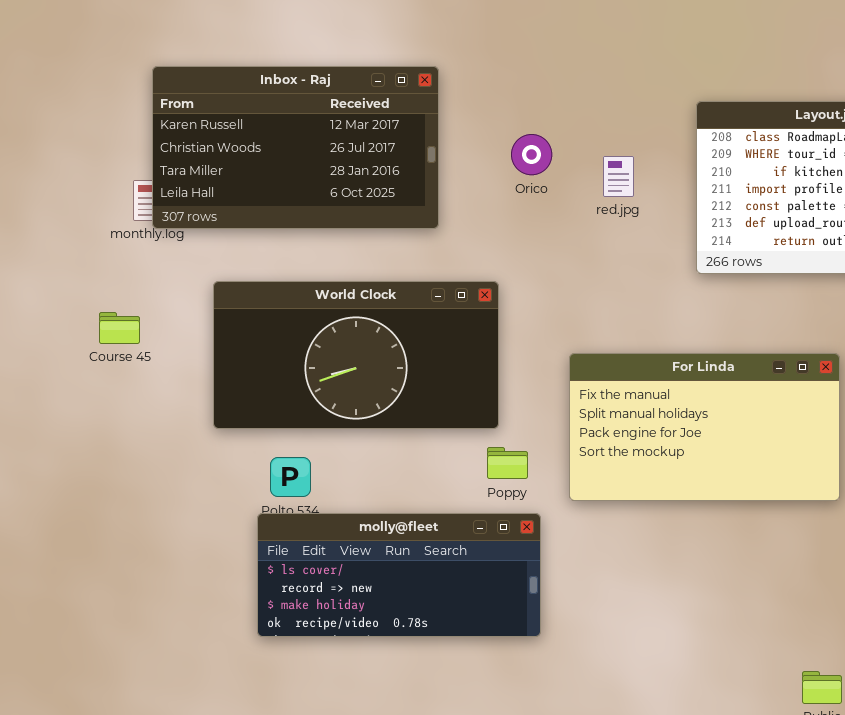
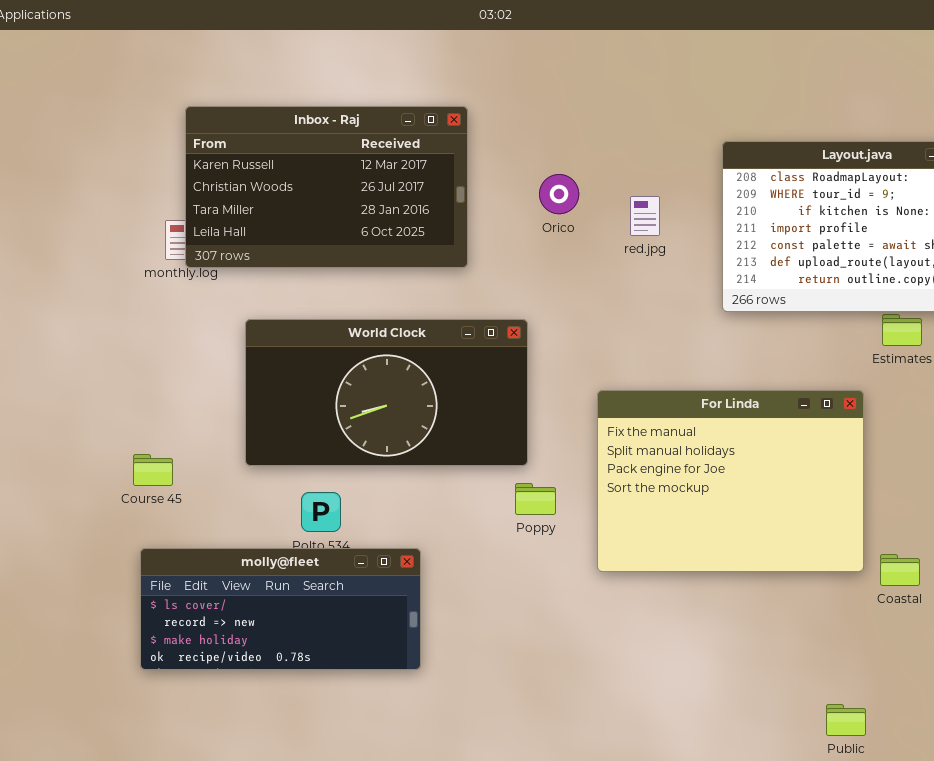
Course 45: [99,312,140,344] -> [133,454,173,486], moved
For Linda: [569,353,840,501] -> [597,390,864,572], resized
molly@fleet: [257,513,541,637] -> [140,548,421,670], moved

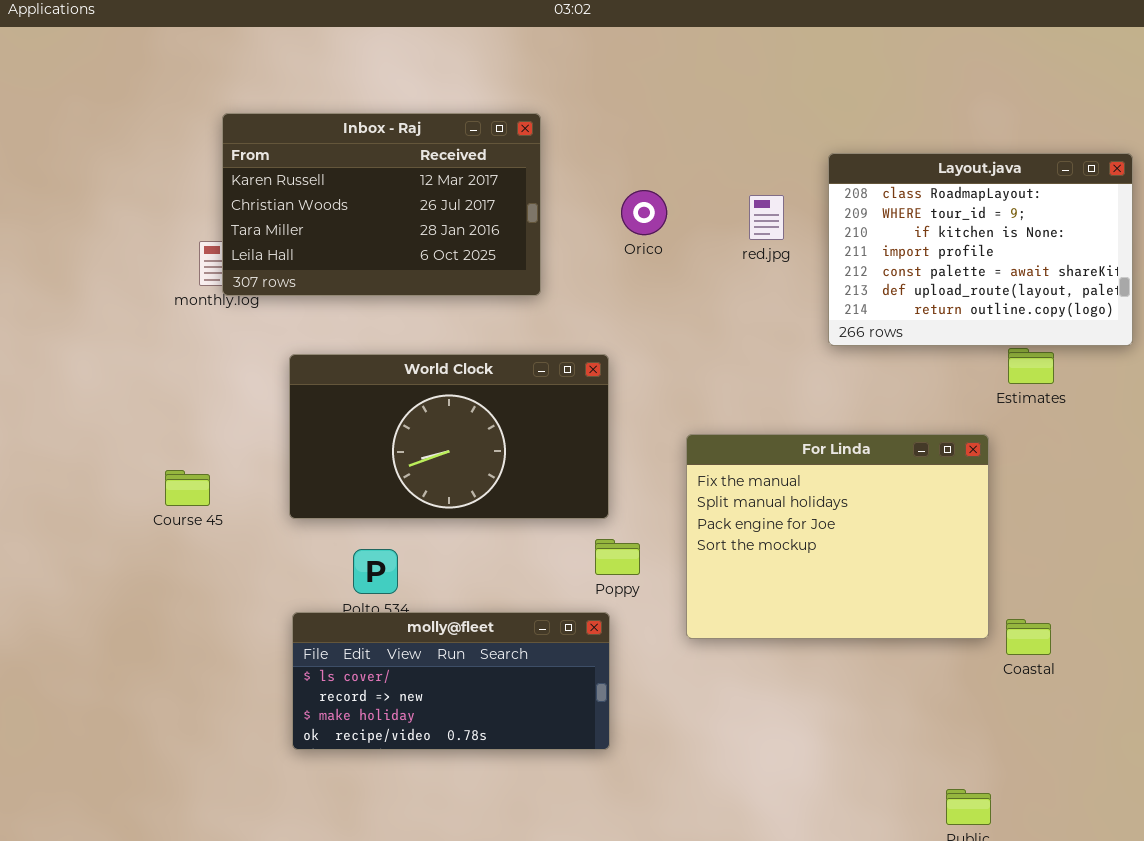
red.jpg: [630,196,660,236] -> [749,195,784,240], moved
Course 45: [133,454,173,486] -> [165,470,210,506], moved
molly@fleet: [140,548,421,670] -> [292,612,610,750], moved

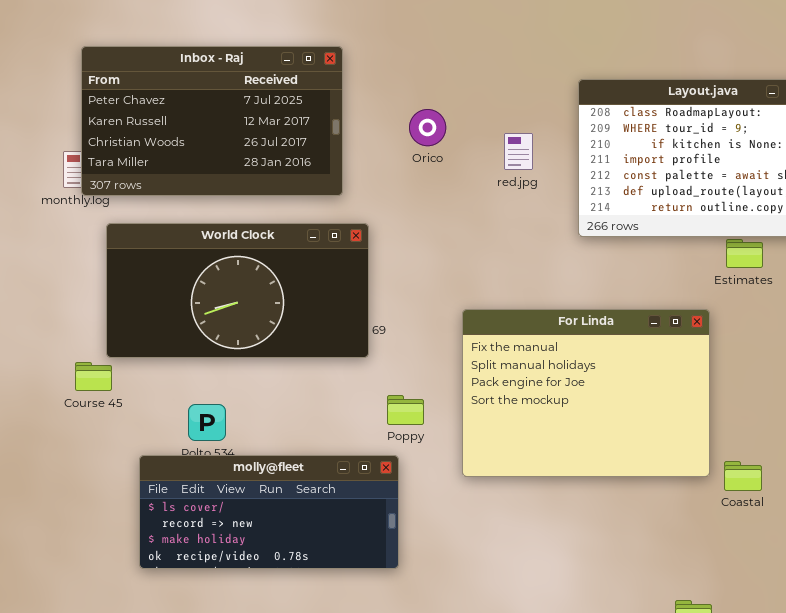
Inbox - Raj: [222,113,541,296] -> [81,46,343,196], scrolled up 1 row
red.jpg: [749,195,784,240] -> [504,133,533,170], moved
World Clock: [289,354,609,519] -> [106,223,369,358], moved
Course 45: [165,470,210,506] -> [75,362,112,391], moved

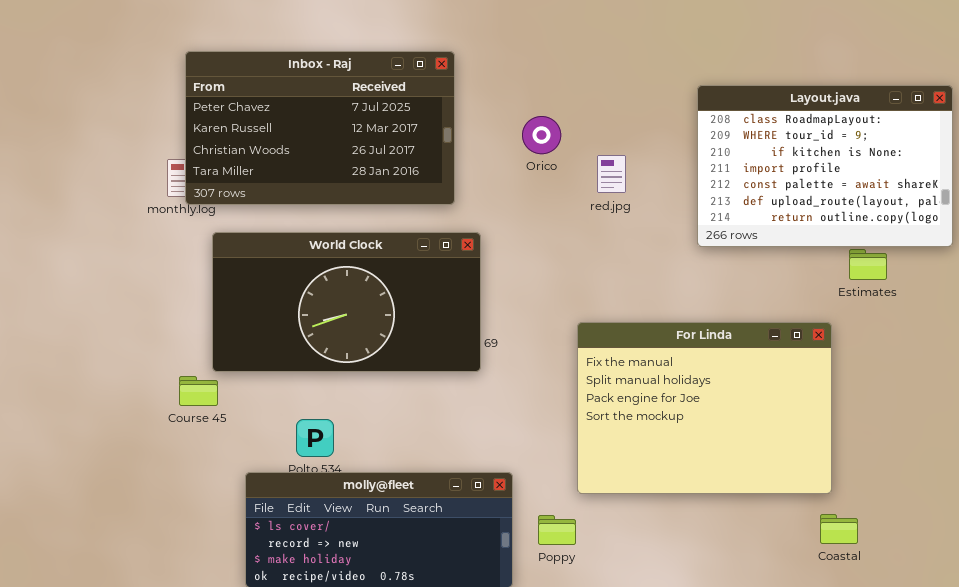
red.jpg: [504,133,533,170] -> [597,155,626,193], moved
Poppy: [387,395,424,425] -> [538,515,576,545], moved
Coastal: [724,461,762,491] -> [820,514,858,544], moved

